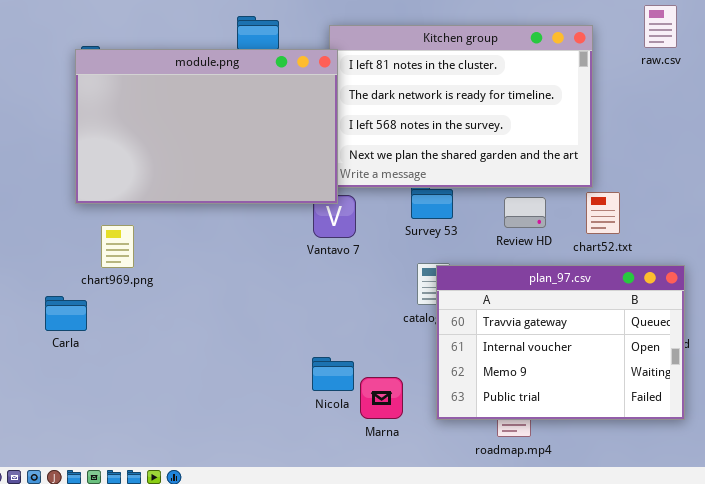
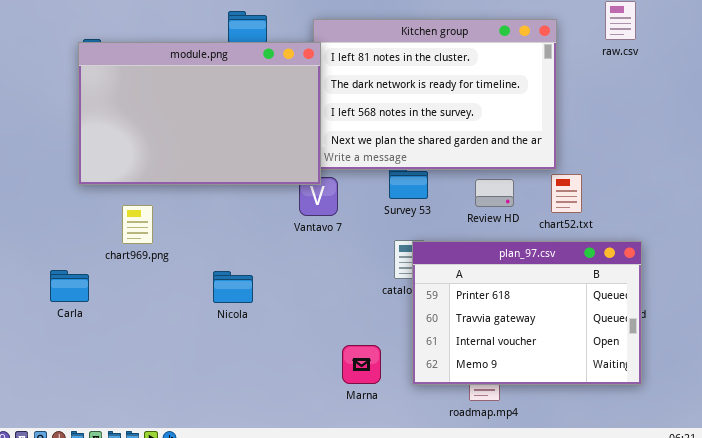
chart969.png: [101,225,134,268] -> [122,205,153,244], moved
plan_97.csv: [436,265,685,420] -> [412,241,642,385], scrolled up 1 row
Nicola: [312,357,354,391] -> [213,271,253,303], moved

